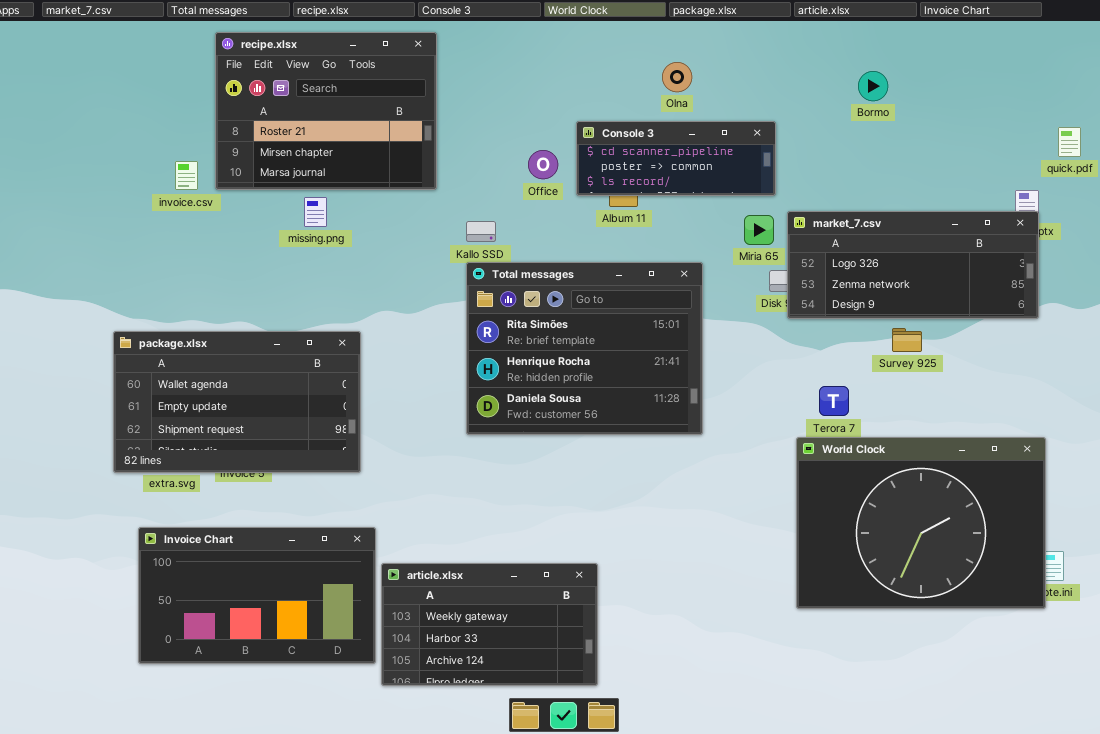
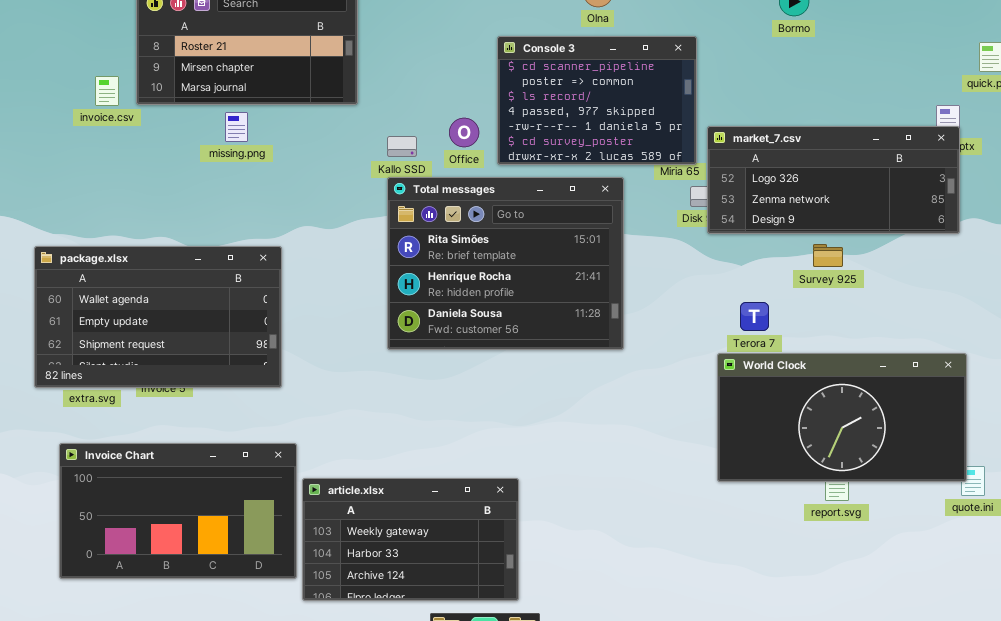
Console 3: [576,121,776,196] -> [497,36,697,165], resized
Office: [528,150,558,179] -> [449,118,479,147], moved
World Clock: [796,437,1046,609] -> [717,353,967,482], resized

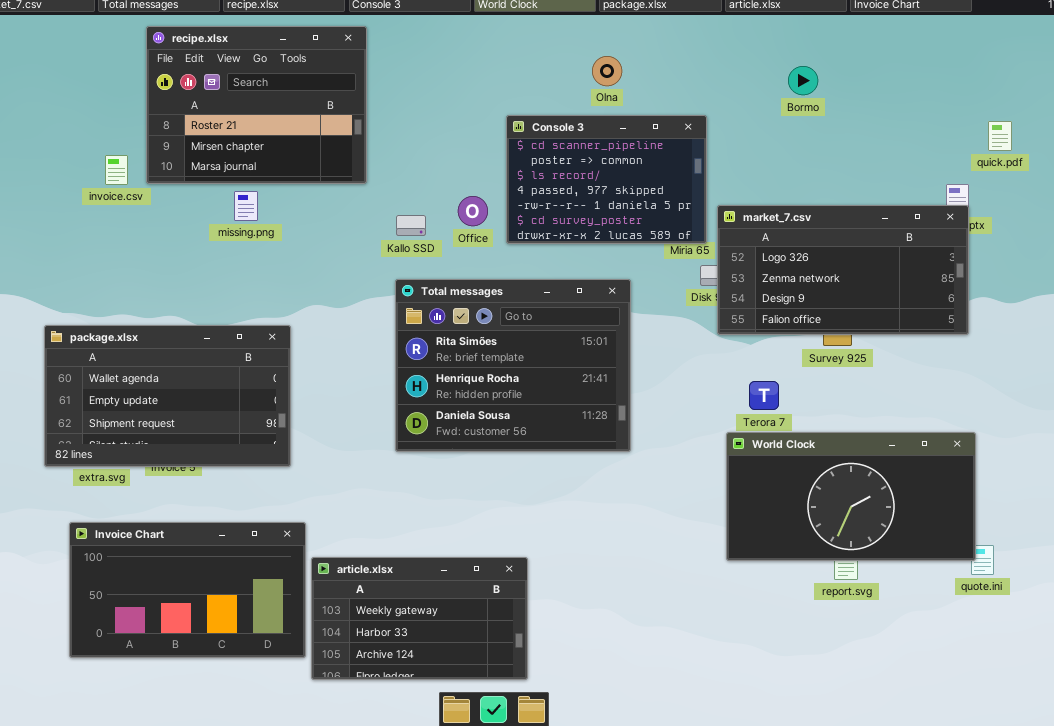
market_7.csv: [707,126,960,234] -> [717,205,969,335], resized
Total messages: [387,177,624,350] -> [395,279,631,452], moved

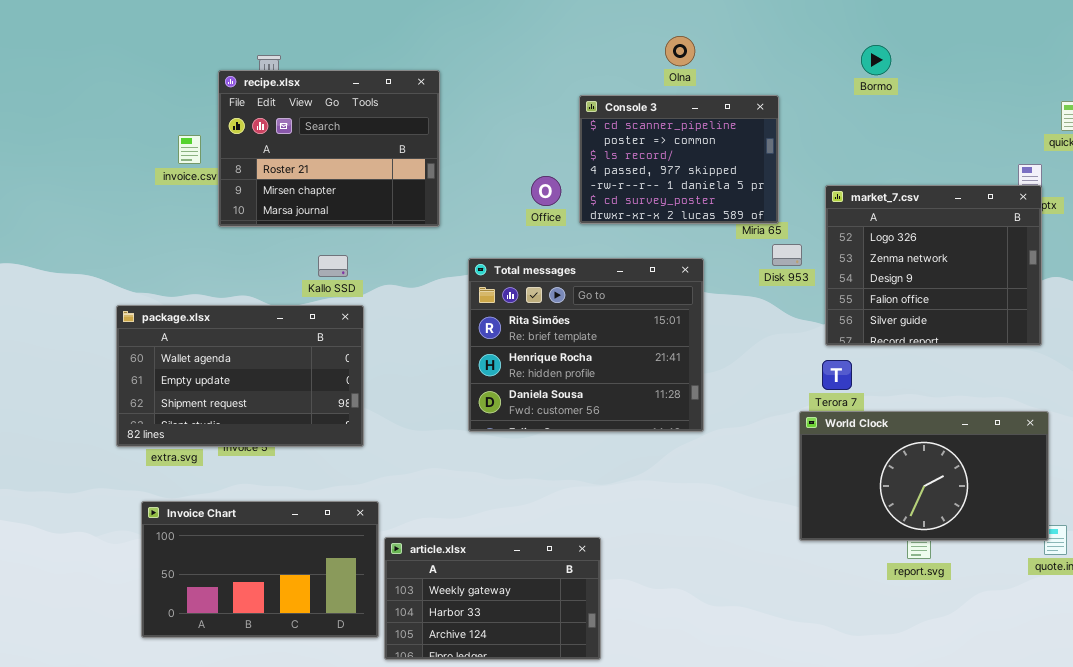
recipe.xlsx: [146,26,367,184] -> [218,70,440,227], moved
market_7.csv: [717,205,969,335] -> [825,185,1042,346], resized
Kallo SSD: [396,215,426,236] -> [318,255,348,277], moved

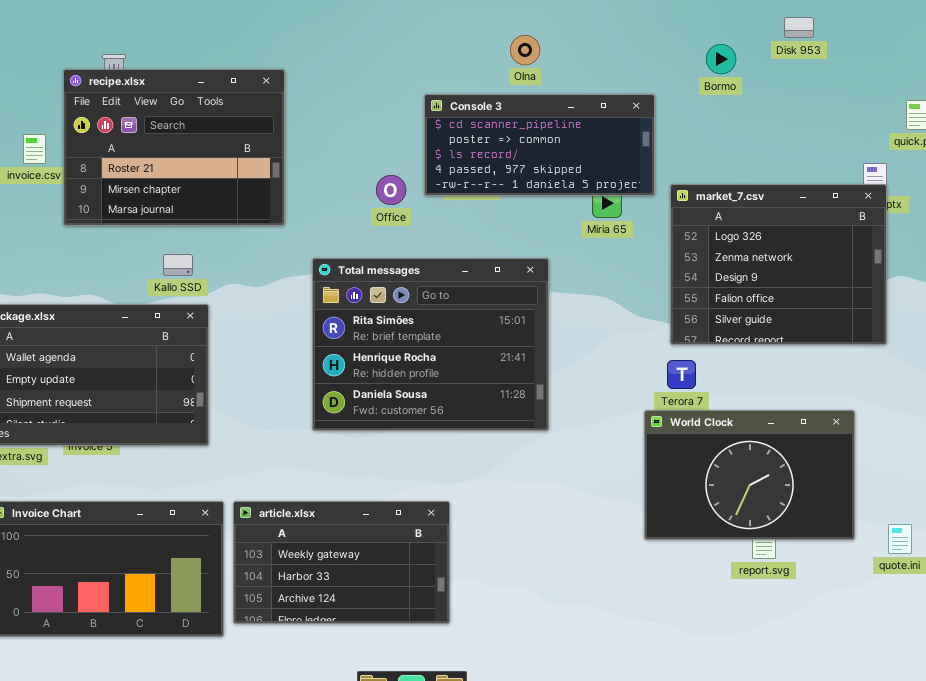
Console 3: [579,95,779,224] -> [424,94,655,196], resized
Disk 953: [772,244,802,266] -> [784,17,814,38], moved
World Clock: [799,411,1049,541] -> [644,410,855,540], resized
article.xlsx: [384,537,601,660] -> [233,501,450,624], moved

